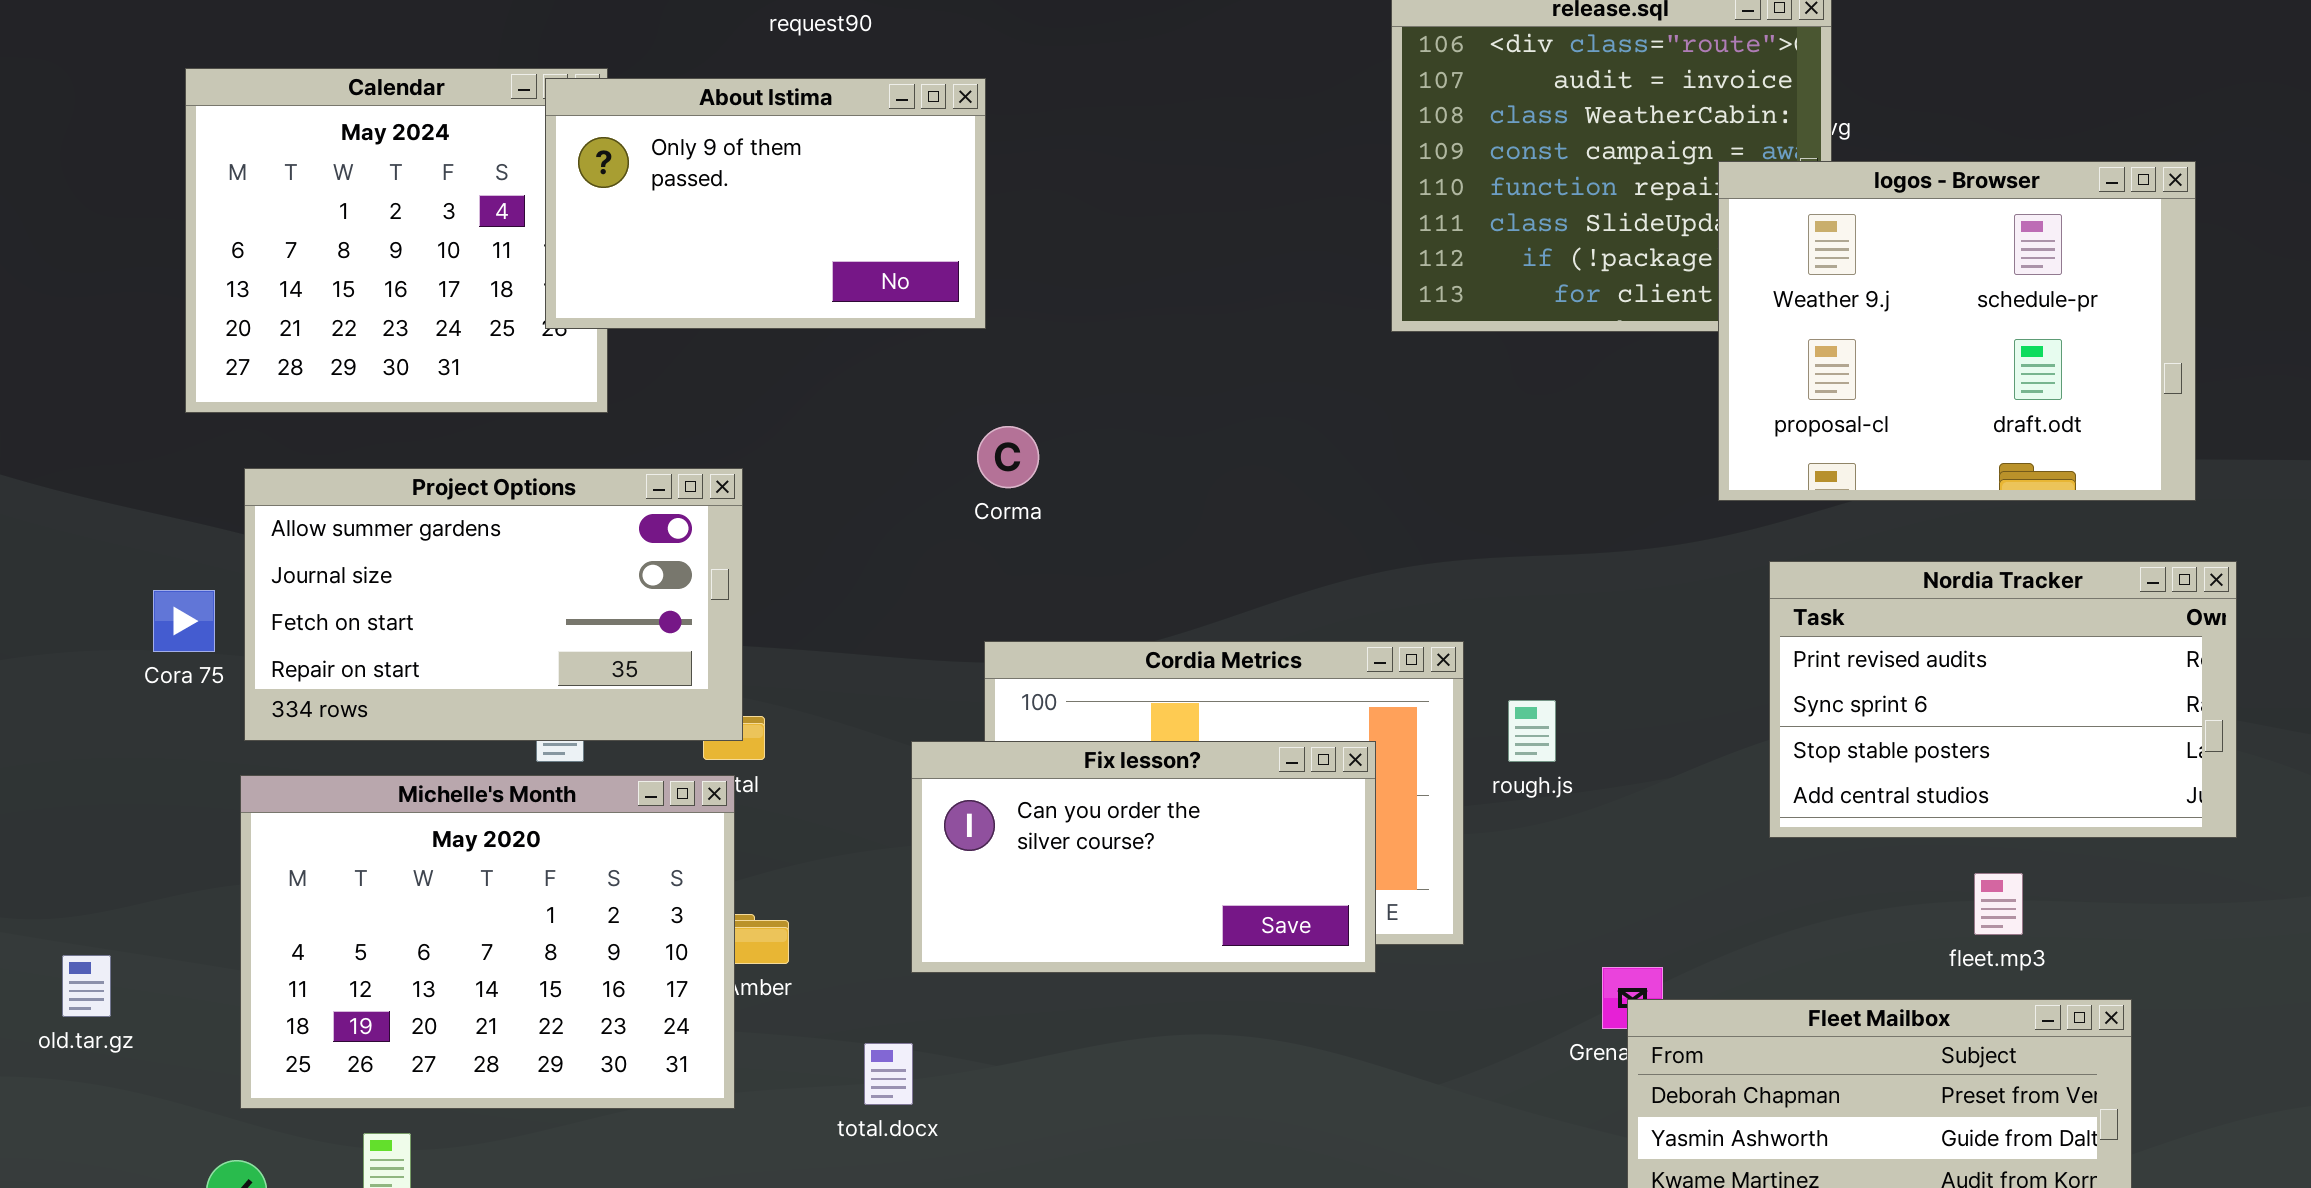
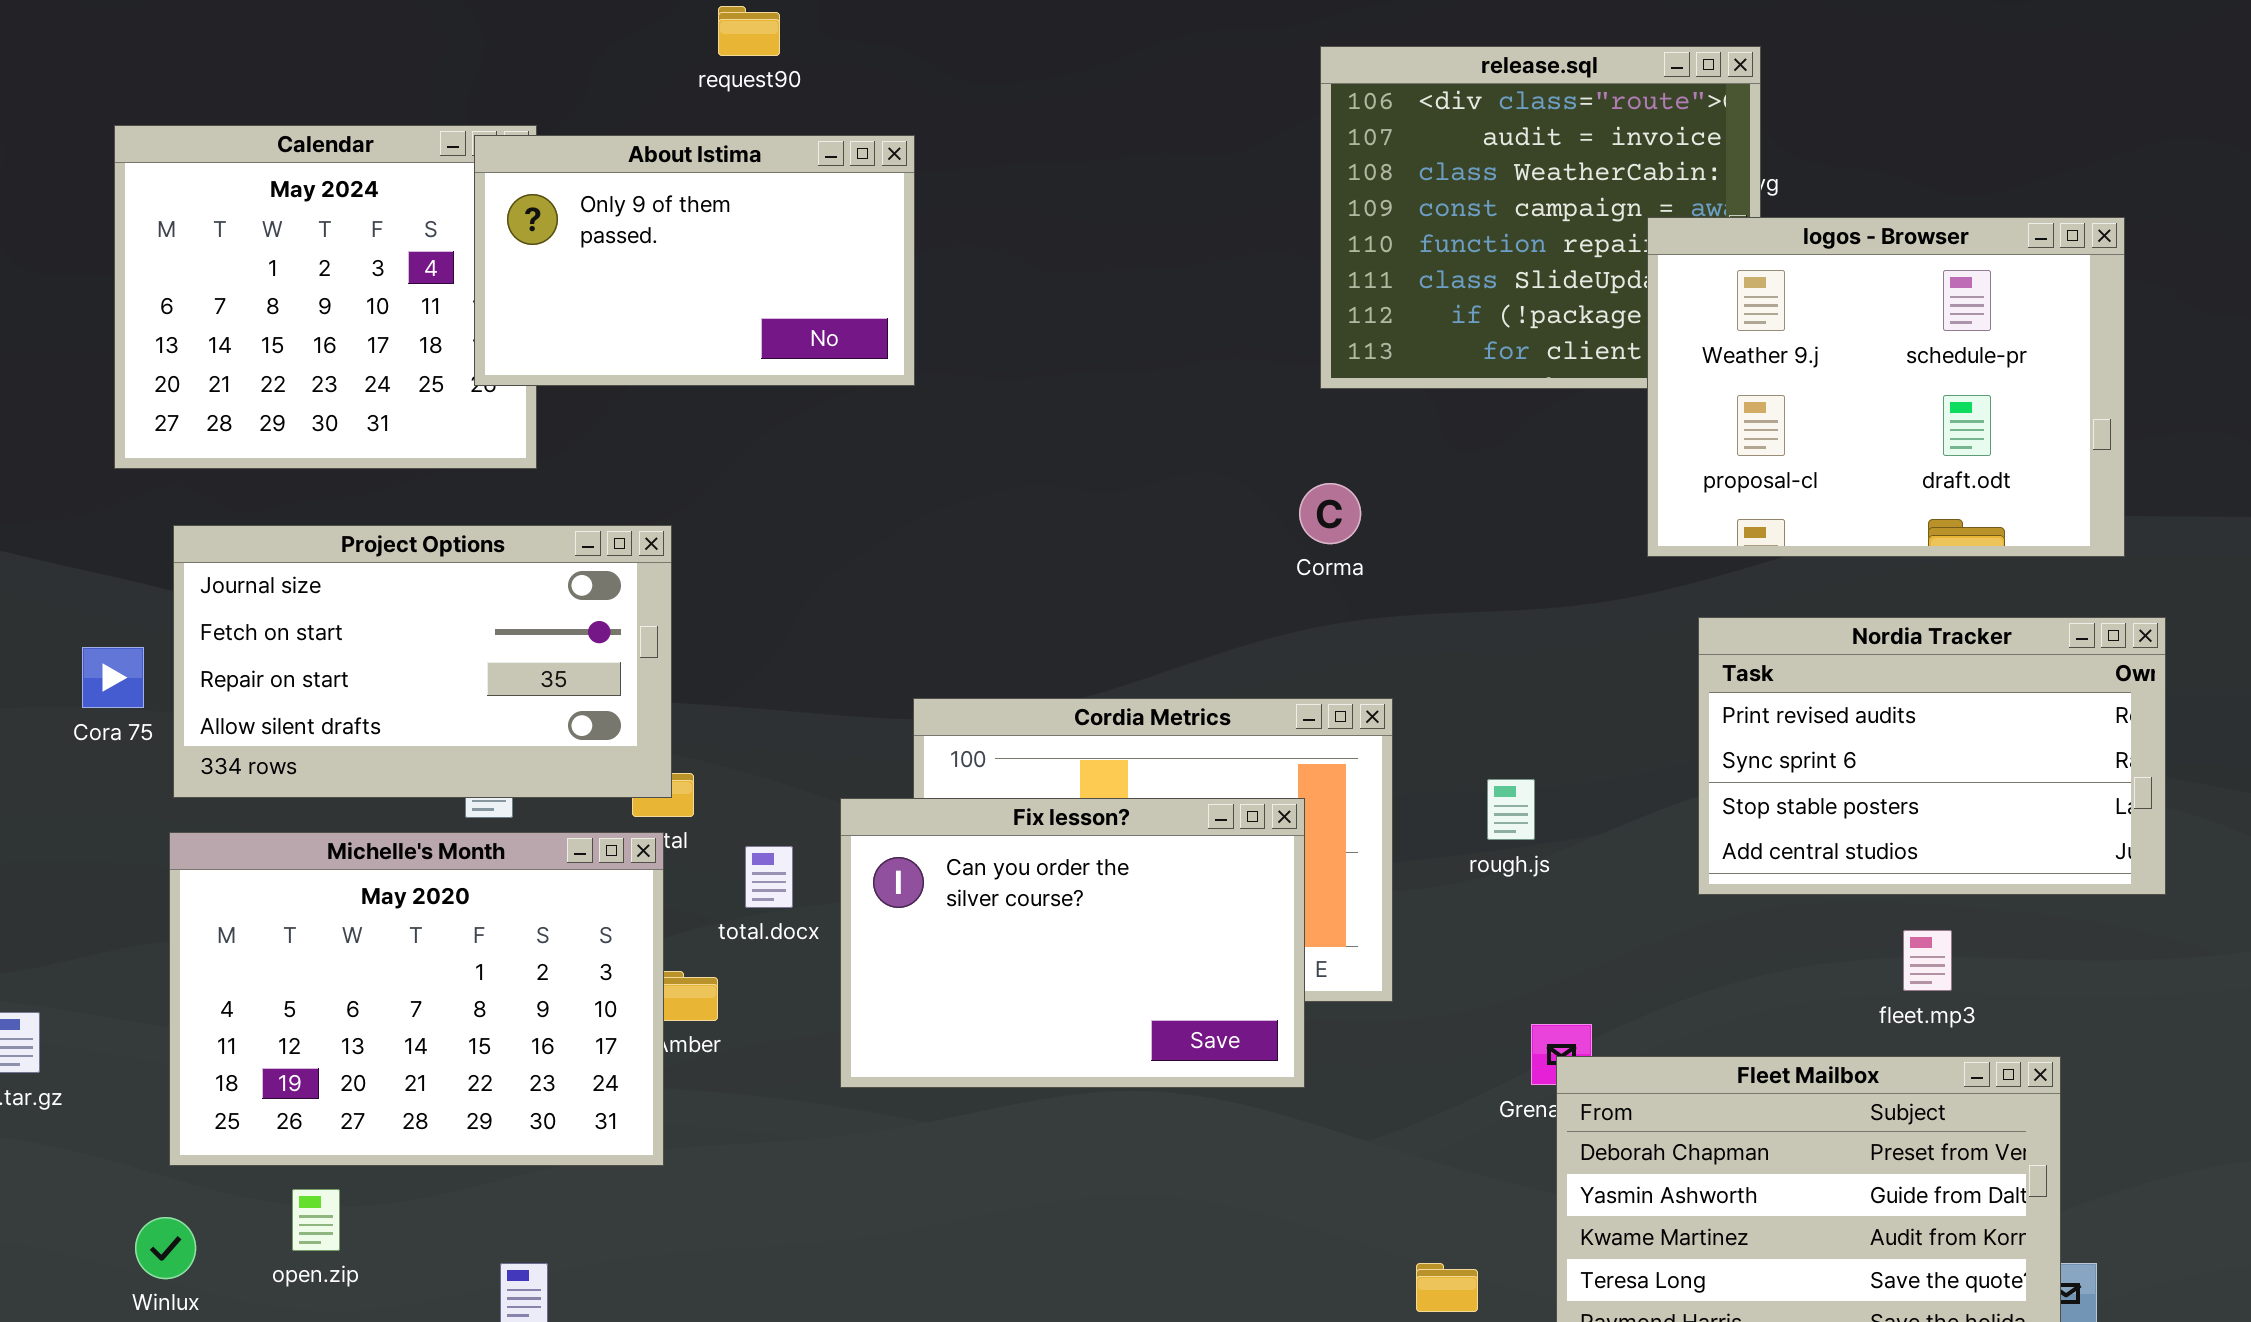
Corma: [977,426,1039,488] -> [1299,483,1361,544], moved
Project Options: [244,468,743,741] -> [173,525,672,798], scrolled down 1 row
rough.js: [1508,700,1556,762] -> [1487,779,1535,840], moved
Fix lesson?: [911,741,1376,973] -> [840,798,1305,1088], resized
total.docx: [864,1043,913,1105] -> [745,846,793,908], moved

